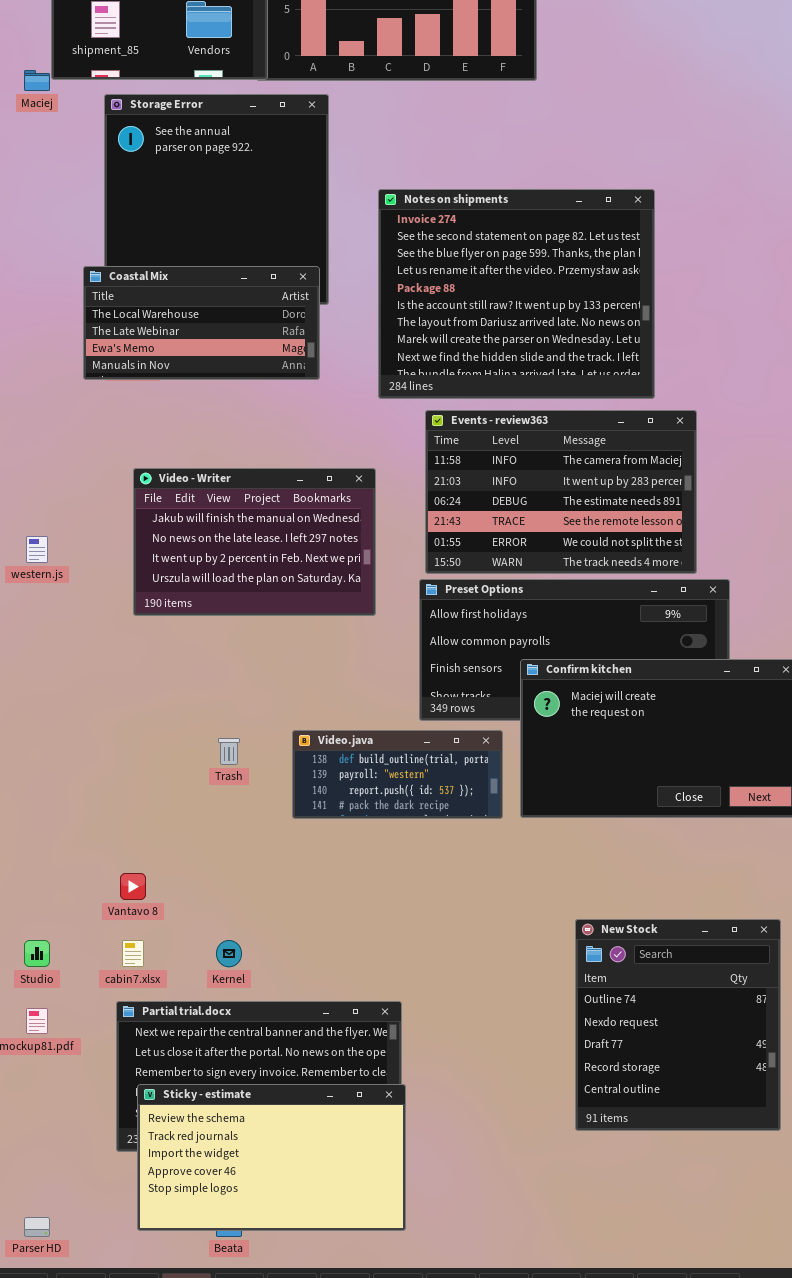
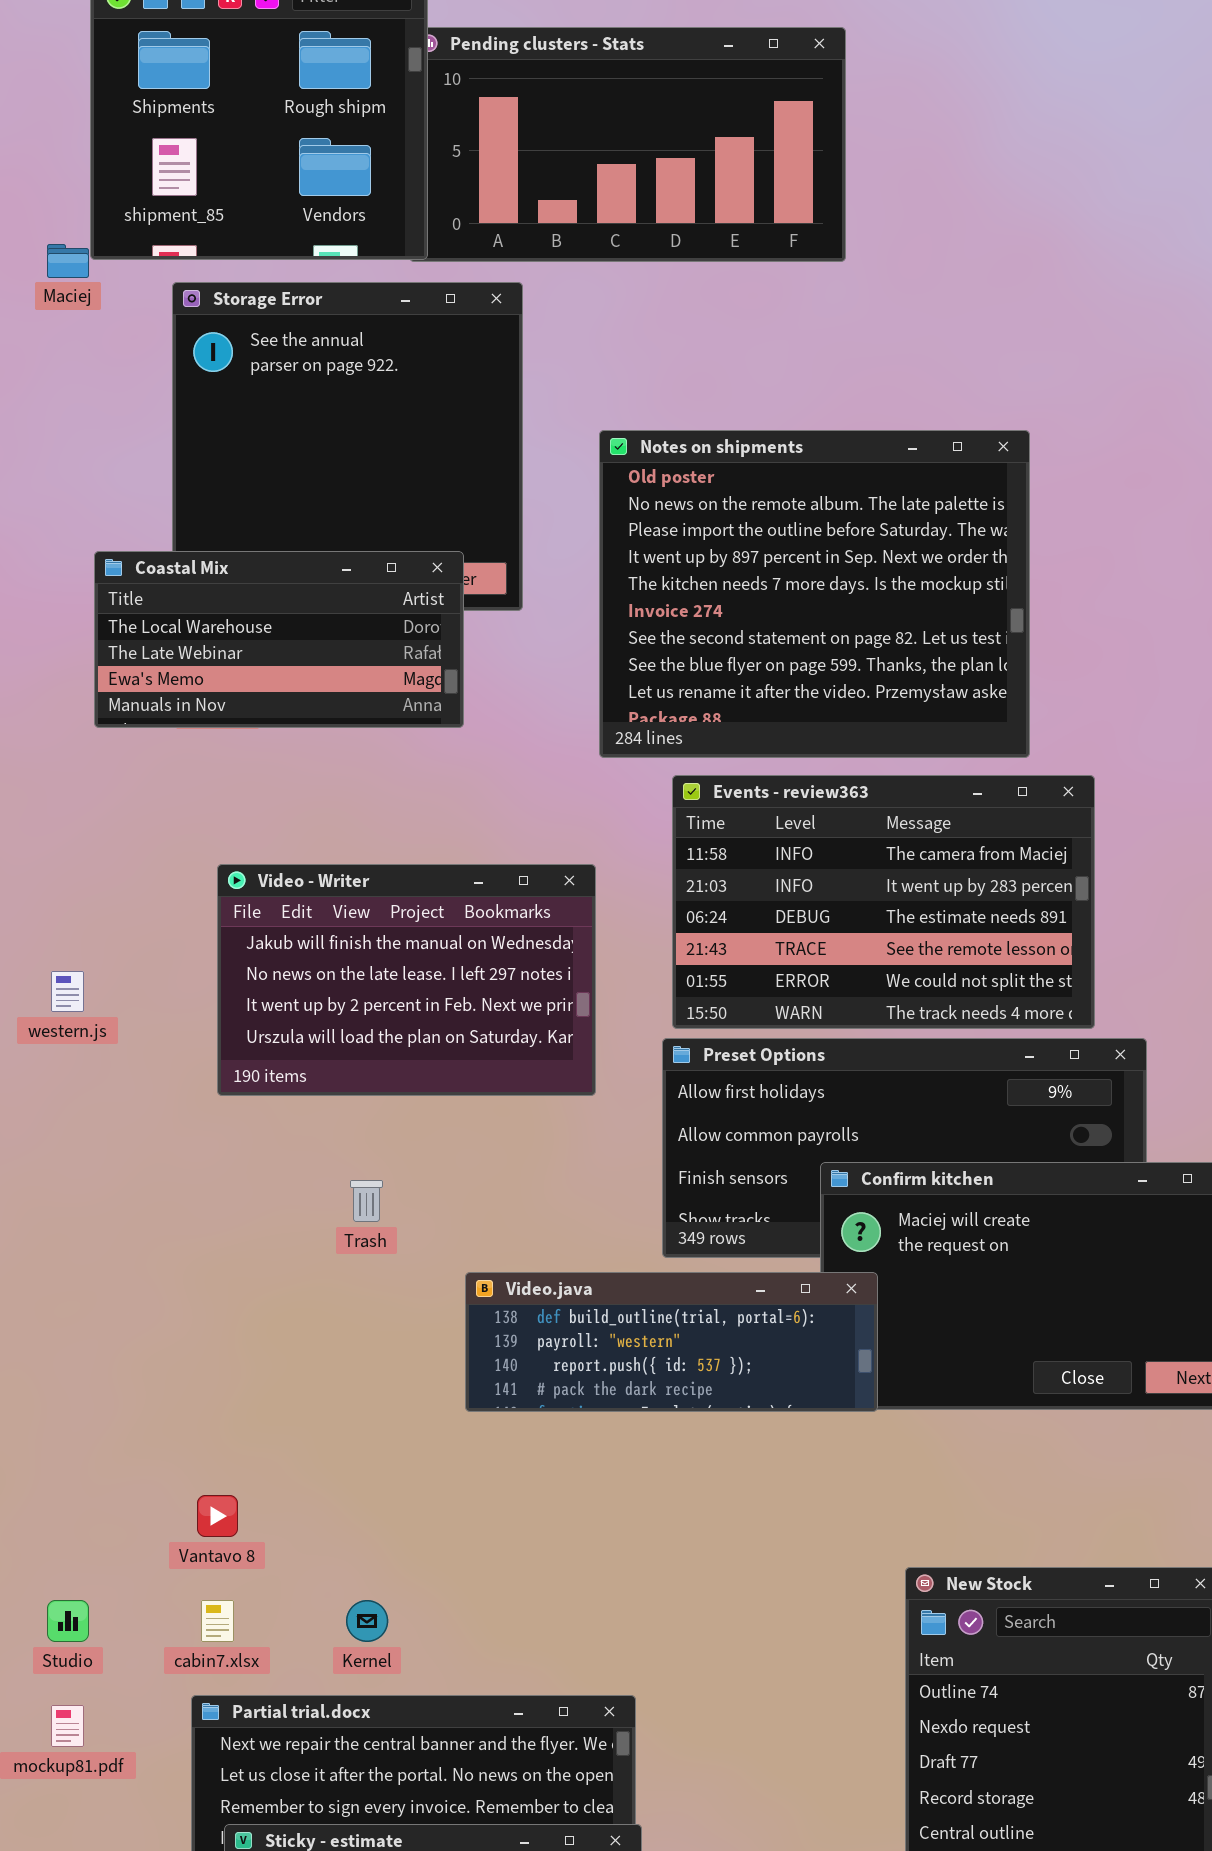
Notes on shipments: [378,189,655,399] -> [599,430,1030,758], scrolled up 5 rows
Coastal Mix: [83,266,320,380] -> [94,551,464,728], moved
Video.java: [292,730,503,819] -> [465,1272,878,1412], resized
Trash: [218,738,240,765] -> [350,1180,383,1222], moved

